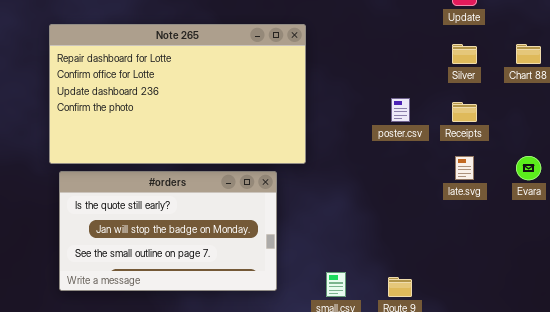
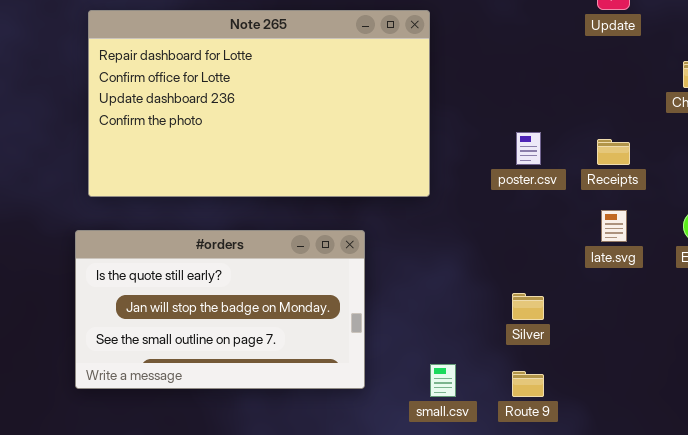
Note 265: [49,24,306,164] -> [88,10,430,197], moved
Silver: [452,44,477,64] -> [512,293,544,320], moved

